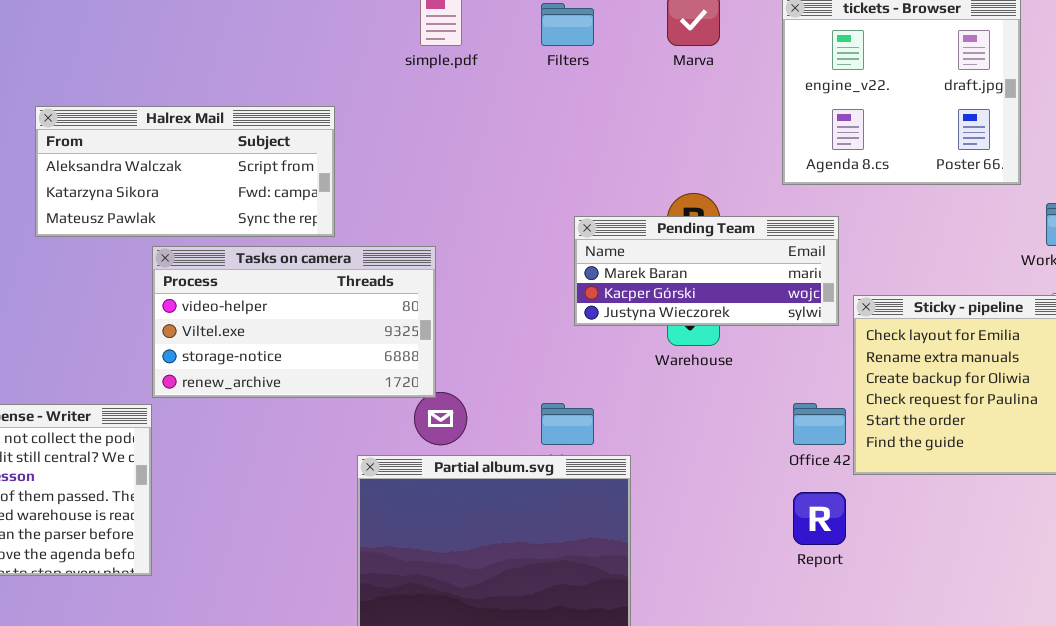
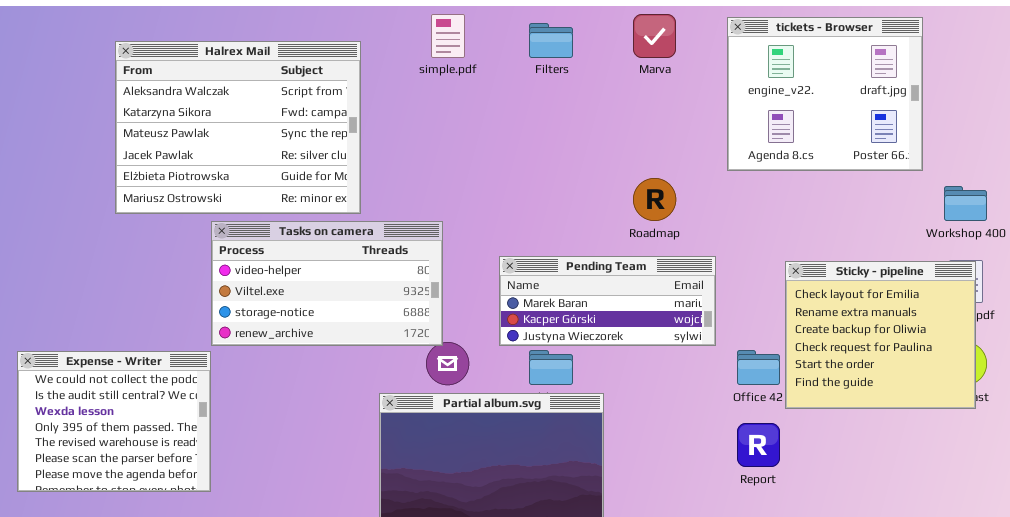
Halrex Mail: [35,106,335,237] -> [115,41,361,214], resized
Pending Team: [574,216,839,326] -> [499,256,716,346], moved

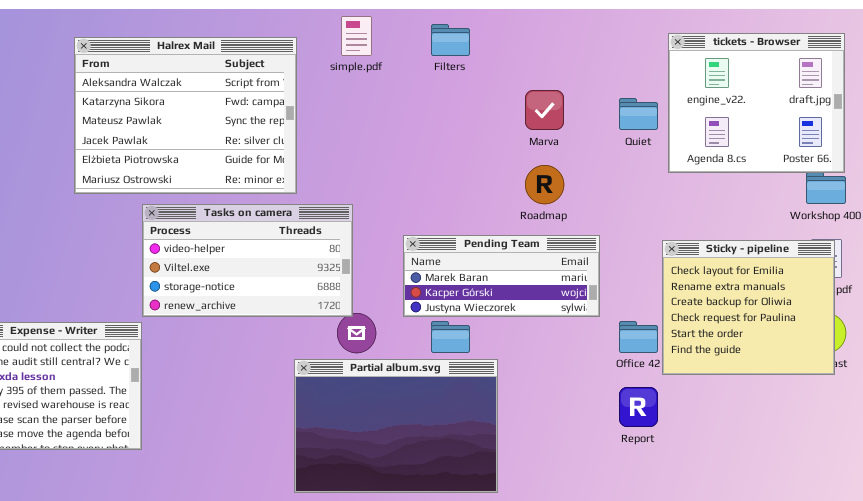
Marva: [633,14,676,58] -> [525,90,564,130], moved
tickets - Browser: [727,17,923,171] -> [668,33,845,173], moved
Halrex Mail: [115,41,361,214] -> [74,37,297,194], moved

